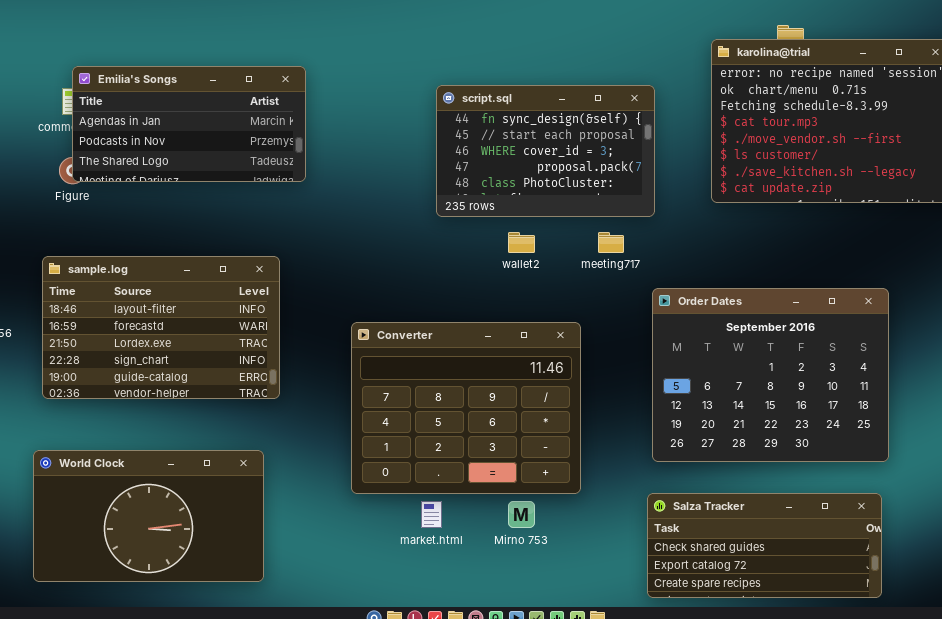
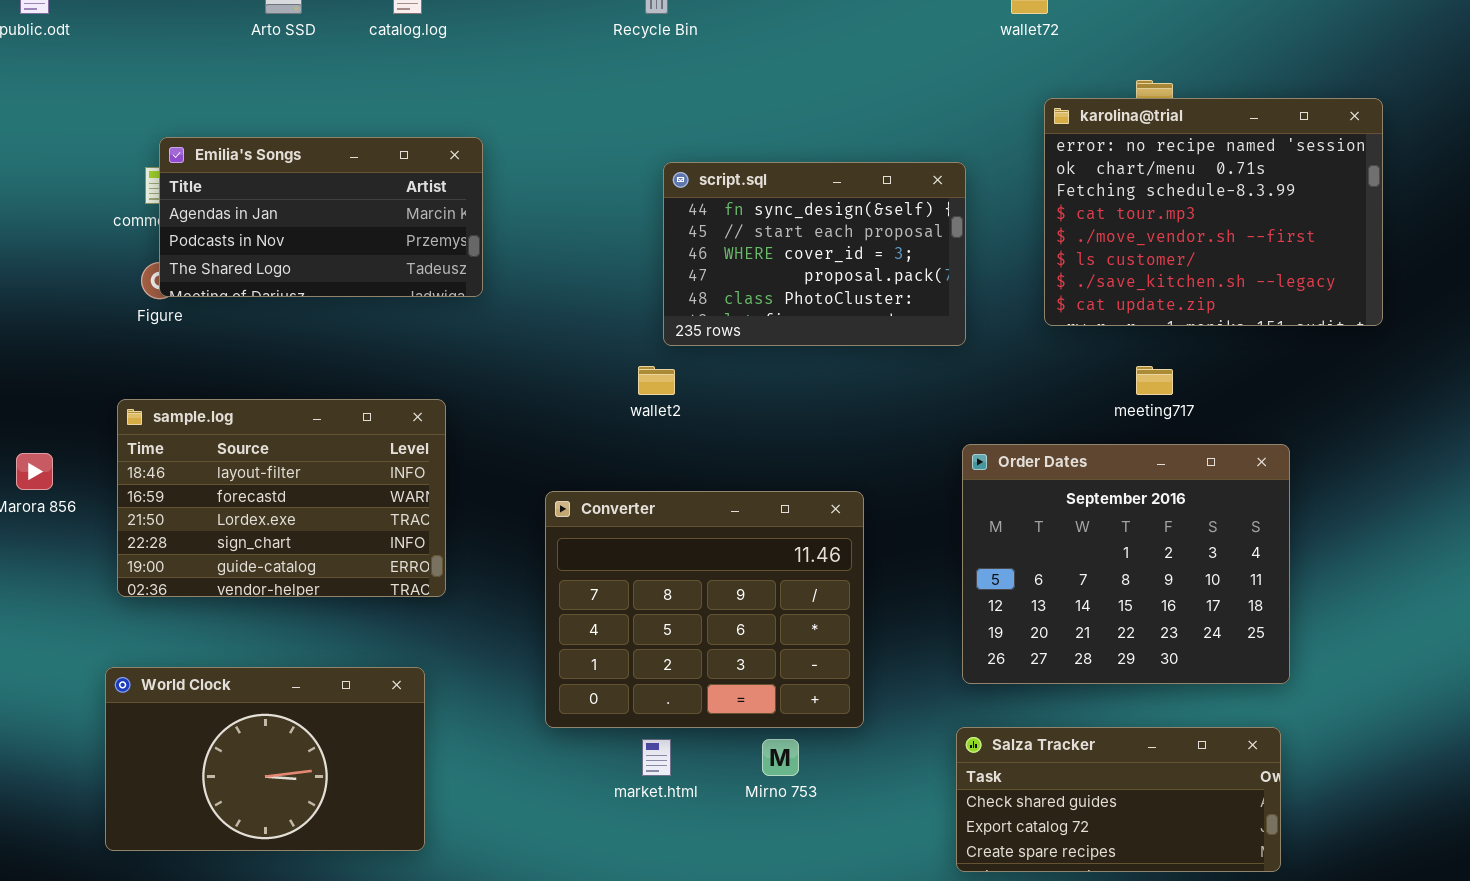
wallet2: [508,232,535,253] -> [638,366,675,395], moved
meeting717: [598,232,624,253] -> [1136,366,1173,395], moved

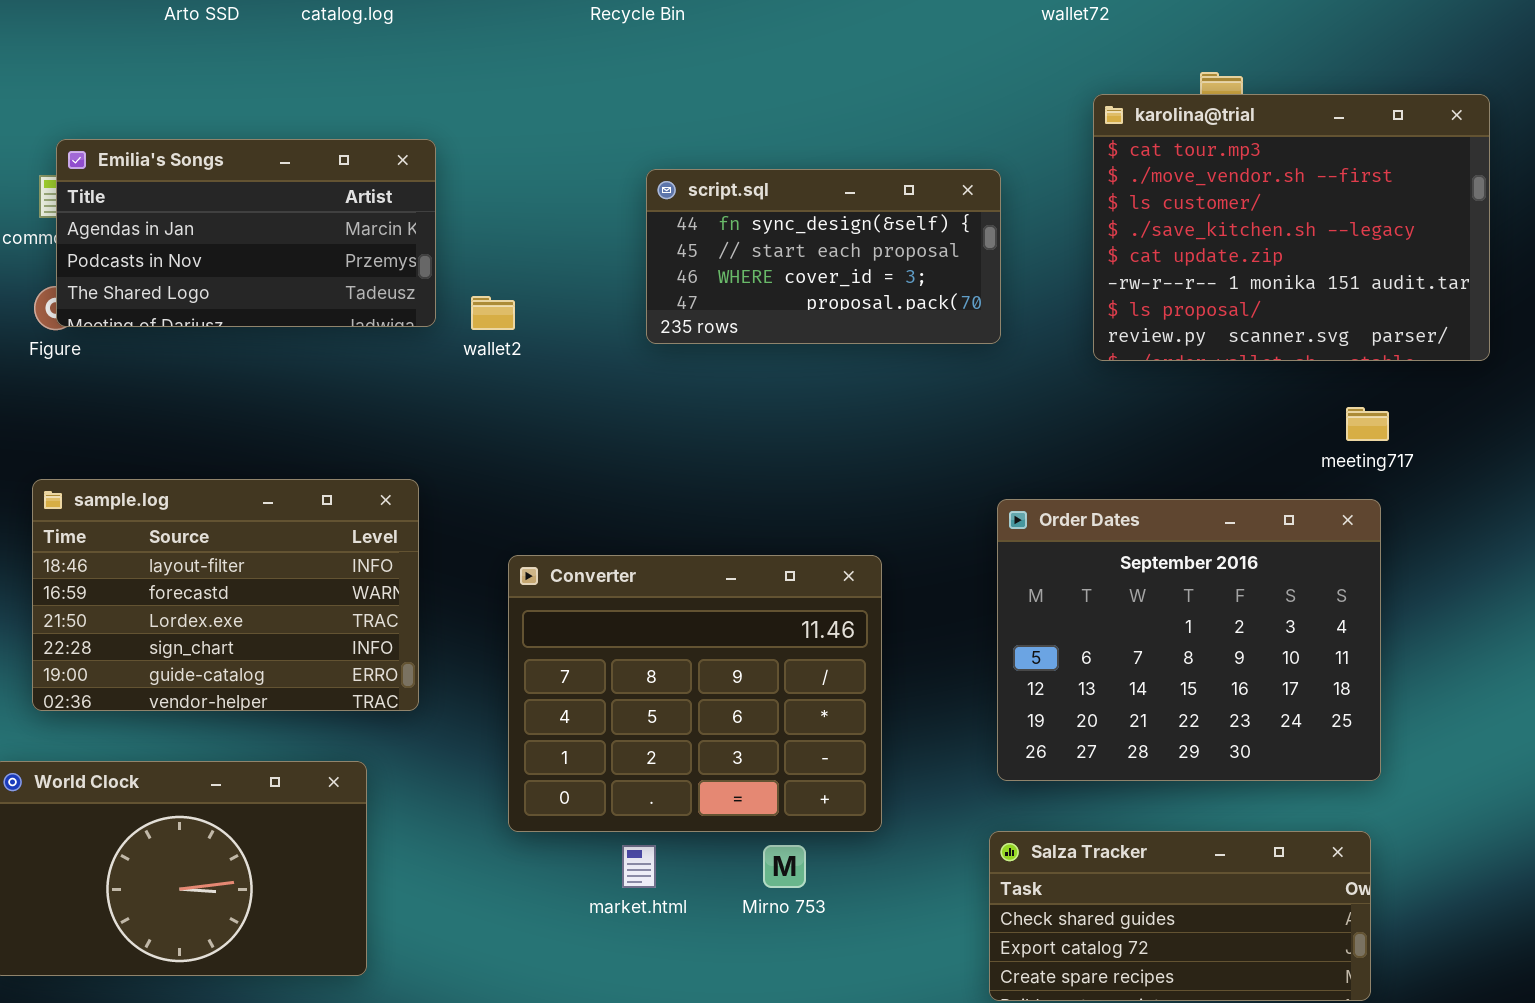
karolina@trial: [1044,98,1383,326] -> [1093,94,1490,361], scrolled down 3 rows
script.sql: [663,162,966,346] -> [646,169,1001,344], resized
wallet2: [638,366,675,395] -> [471,296,515,330], moved
meeting717: [1136,366,1173,395] -> [1346,407,1389,441], moved
sample.log: [117,399,446,597] -> [32,479,419,711], moved

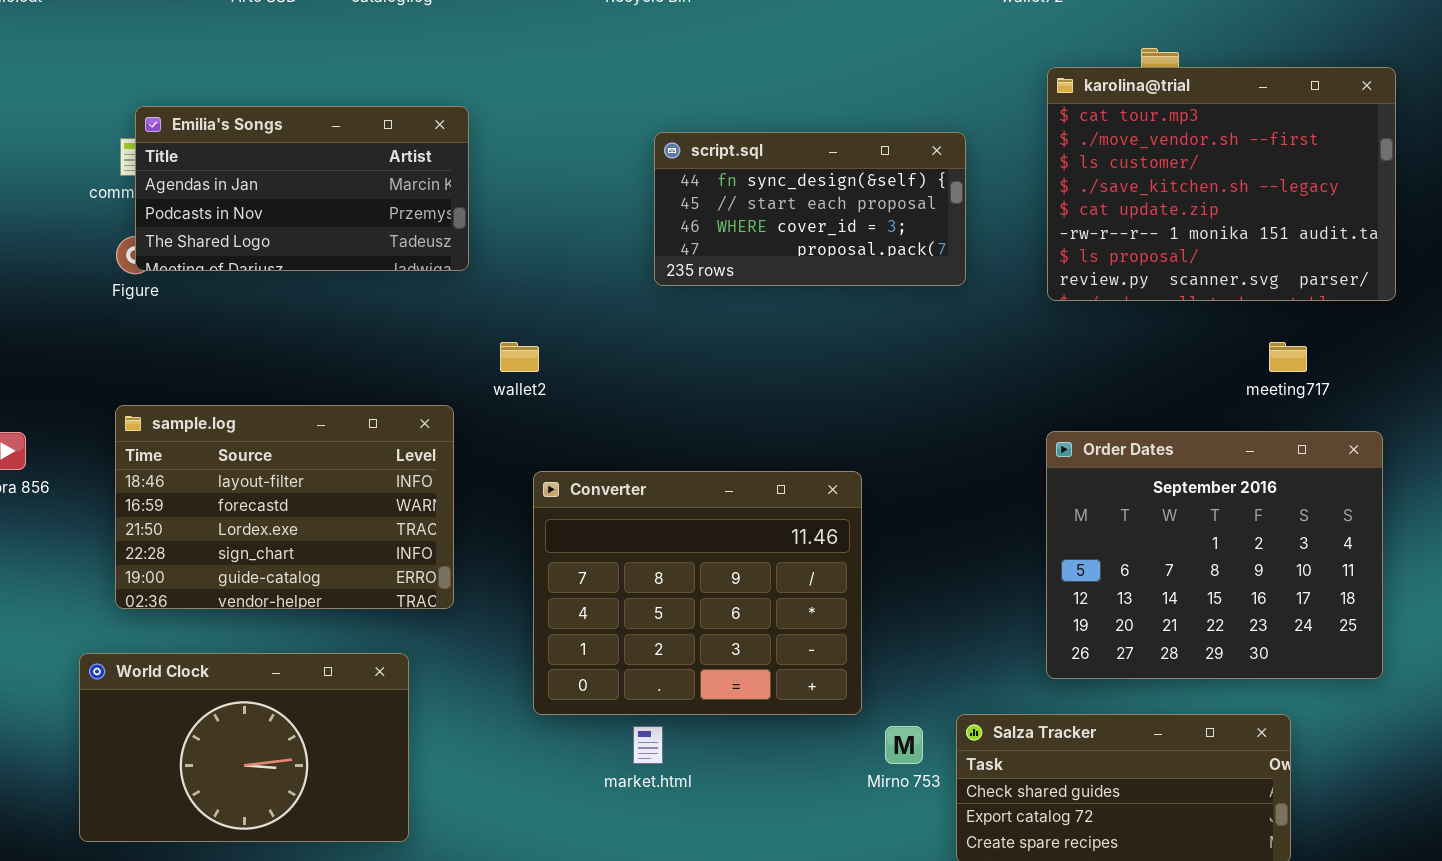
wallet2: [471,296,515,330] -> [500,342,539,372], moved
Order Dates: [997,499,1381,781] -> [1046,431,1383,679], moved
Mirno 753: [763,845,806,888] -> [885,726,923,764], moved

